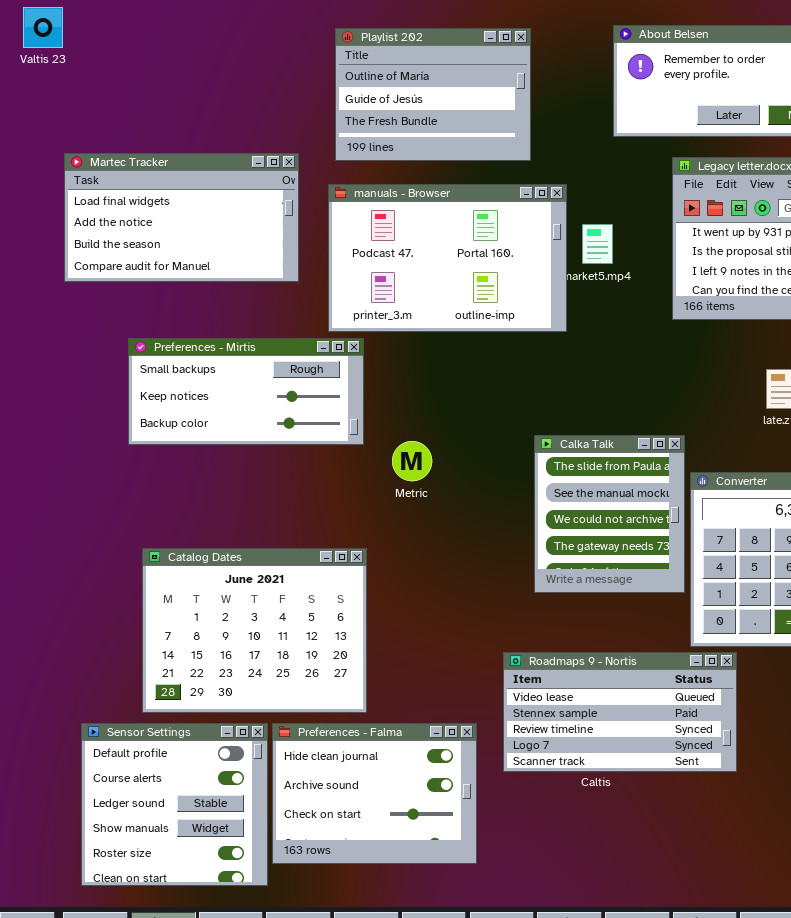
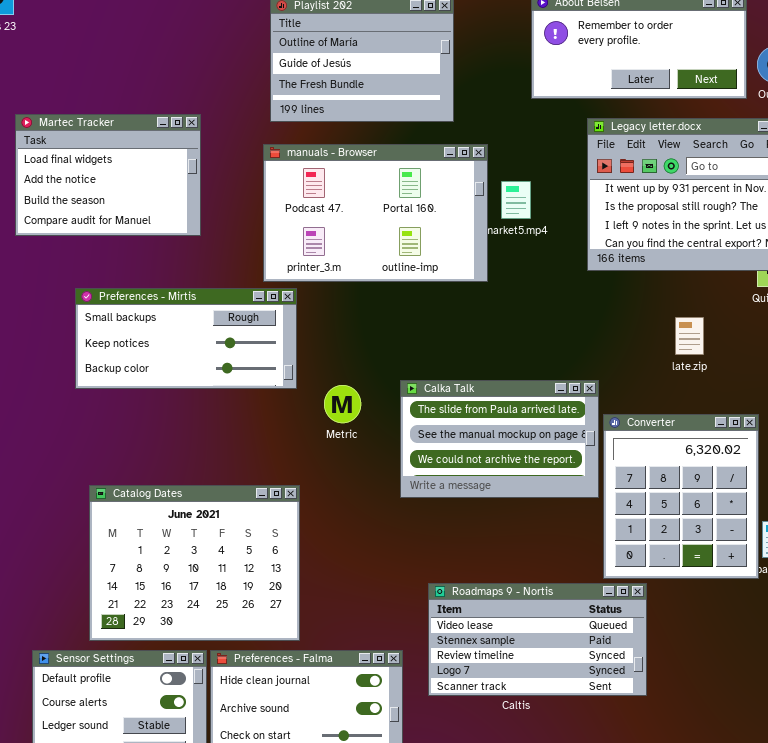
Martec Tracker: [64,153,299,282] -> [15,114,201,236], resized
Calka Talk: [534,435,685,593] -> [400,380,599,498], resized

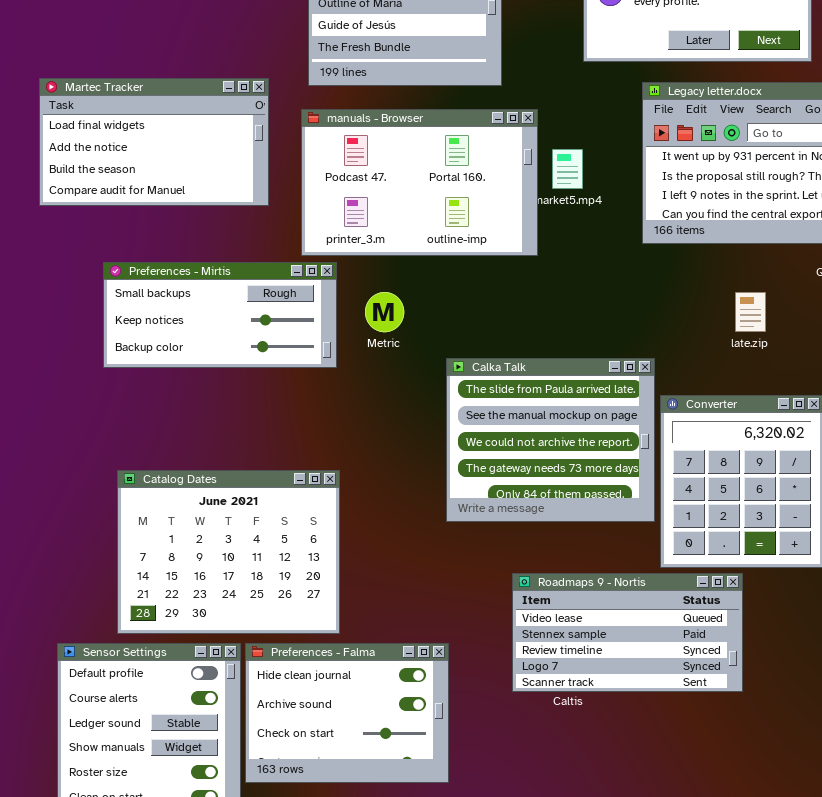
Martec Tracker: [15,114,201,236] -> [39,78,269,206], resized
Calka Talk: [400,380,599,498] -> [446,358,655,522], resized
Metric: [324,385,361,423] -> [365,292,404,332], moved
Roadmaps 9 - Nortis: [428,583,647,696] -> [512,573,743,692], moved

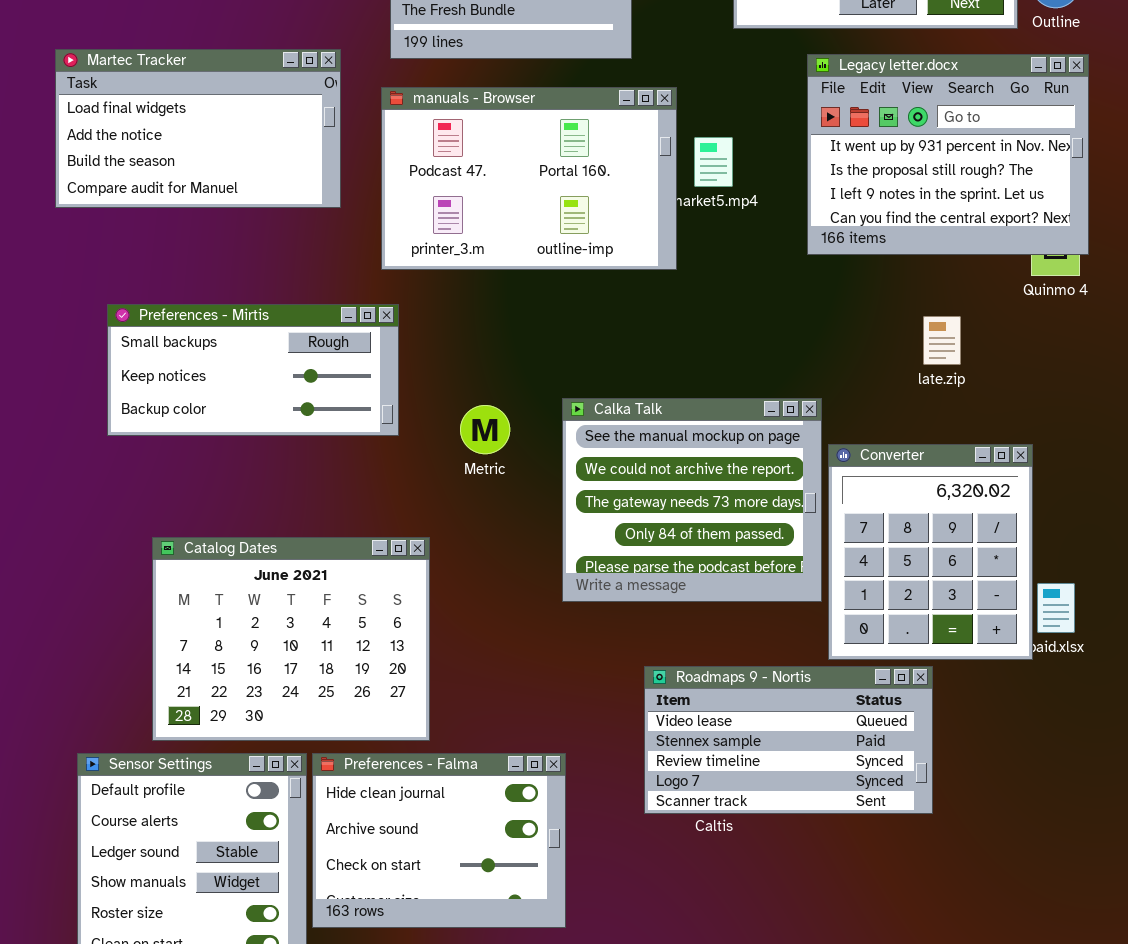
Preferences - Mirtis: [103,262,337,368] -> [107,304,399,436], moved
Metric: [365,292,404,332] -> [460,405,510,454], moved
Calka Talk: [446,358,655,522] -> [562,398,822,602], scrolled down 1 row

